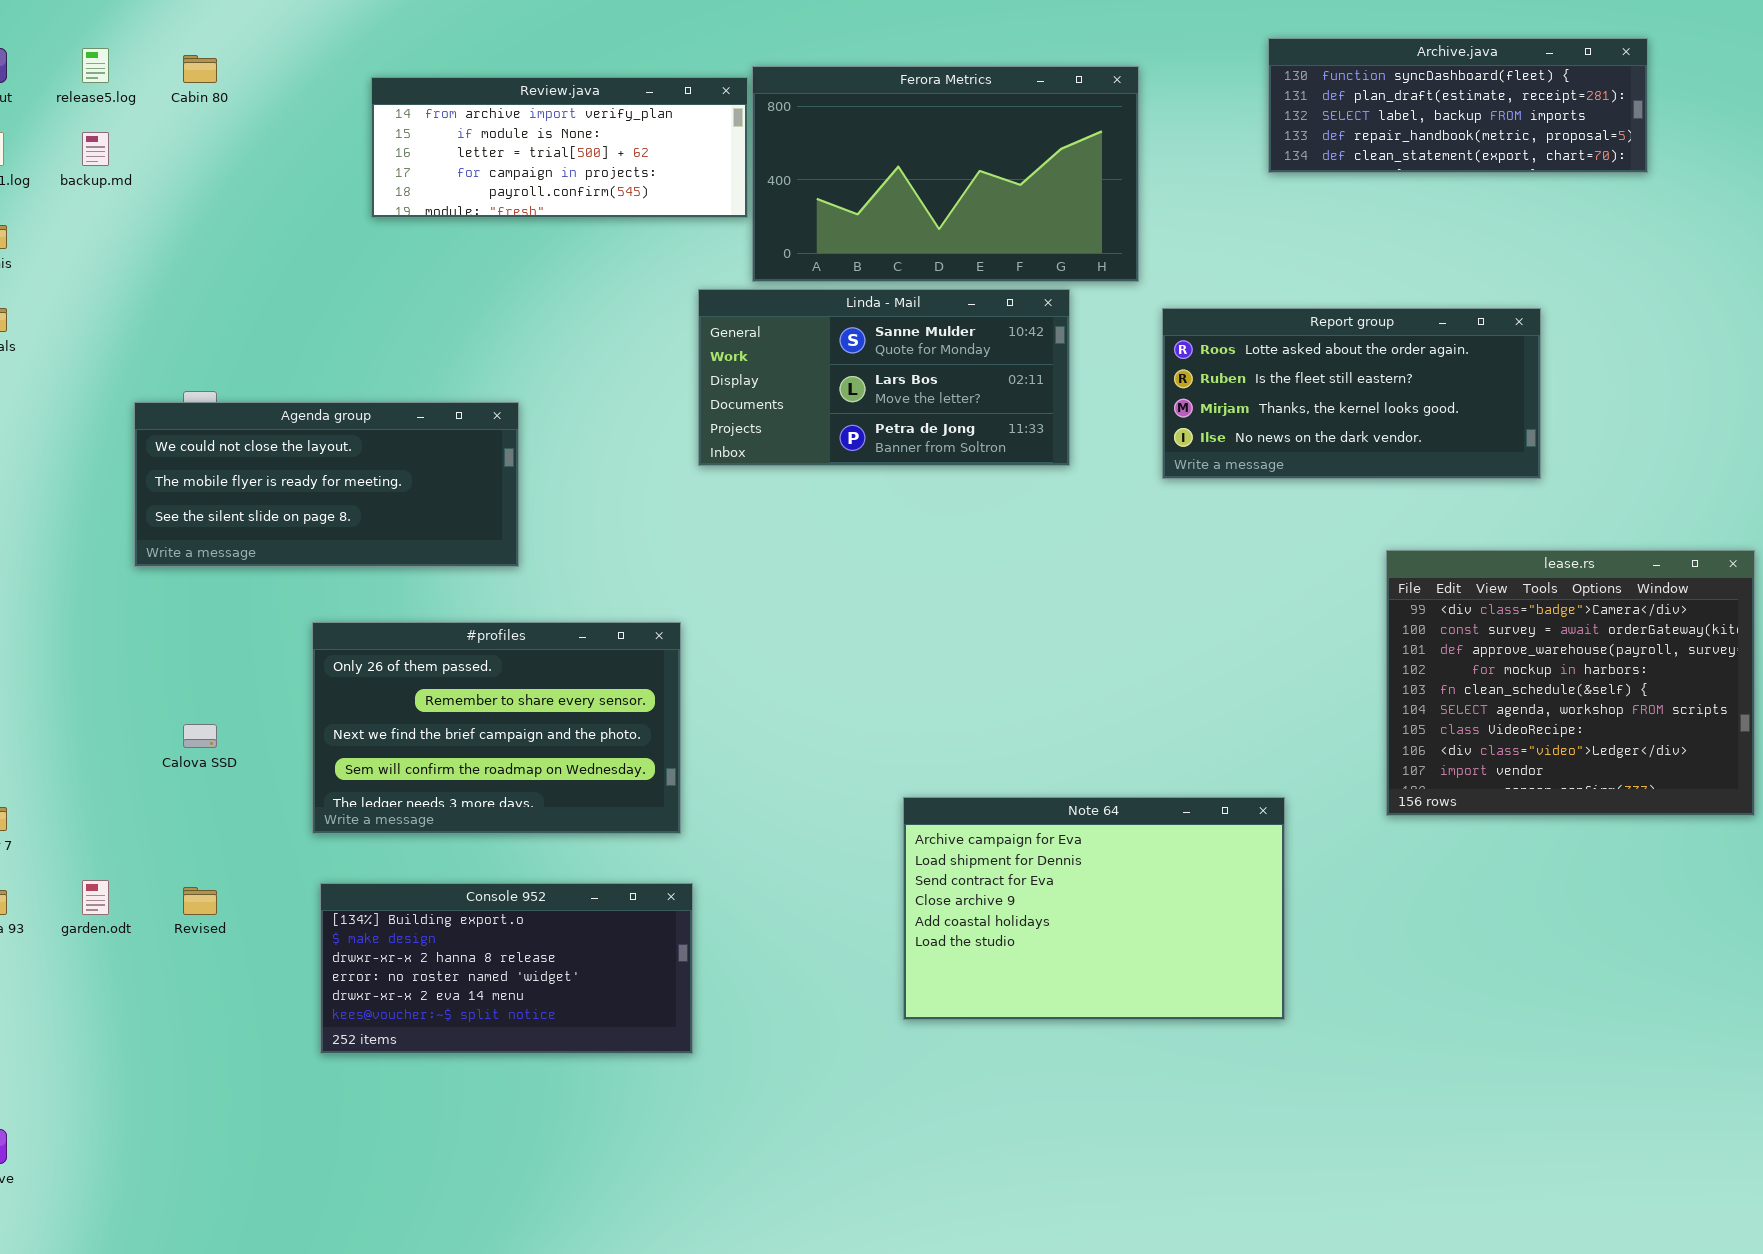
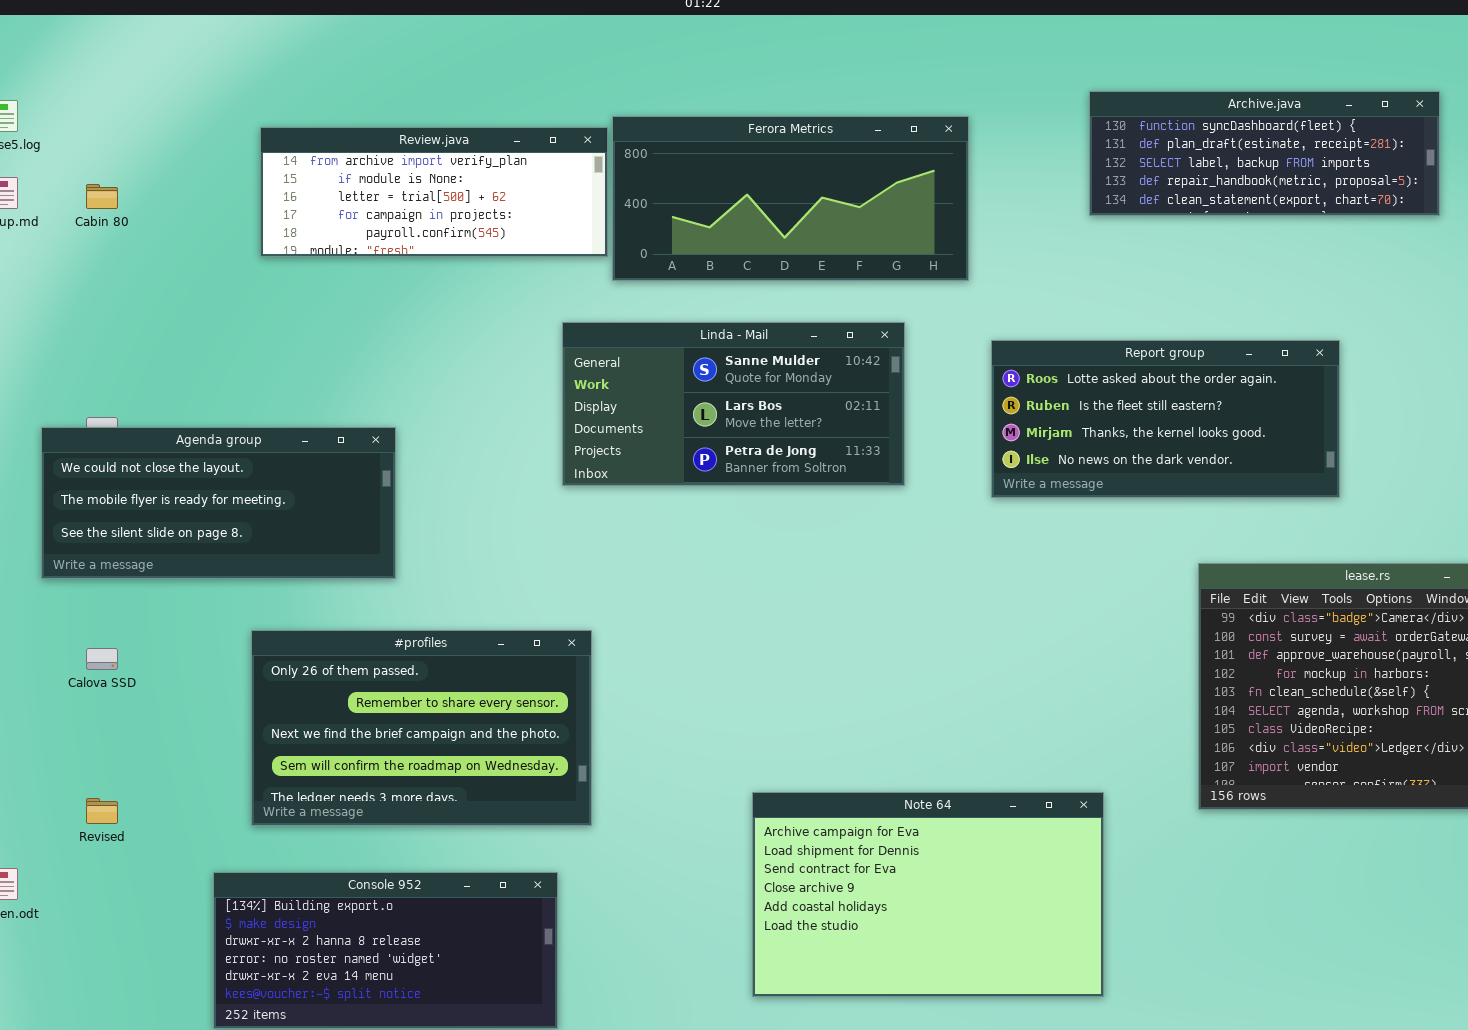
Cabin 80: [183,55,217,83] -> [86,184,118,209], moved
Ferora Metrics: [752,66,1139,282] -> [612,116,969,281], resized
#profiles: [312,622,681,834] -> [251,630,592,826], moved
Calova SSD: [183,724,217,748] -> [86,648,118,670], moved
Revised: [183,887,217,915] -> [86,798,118,824], moved

